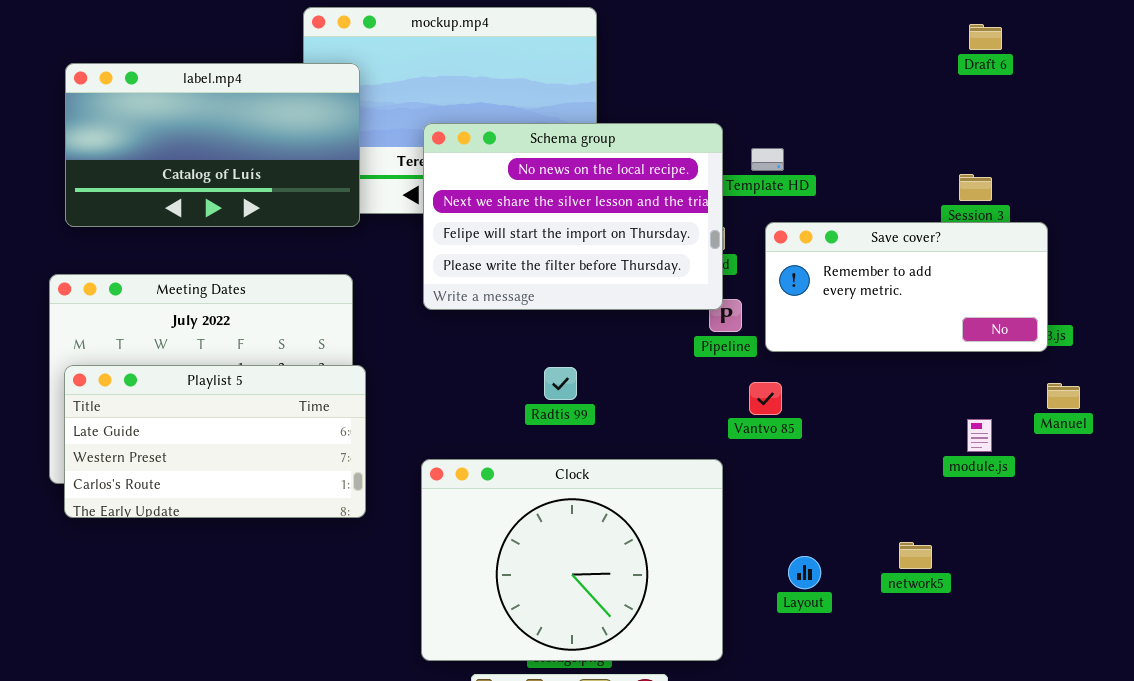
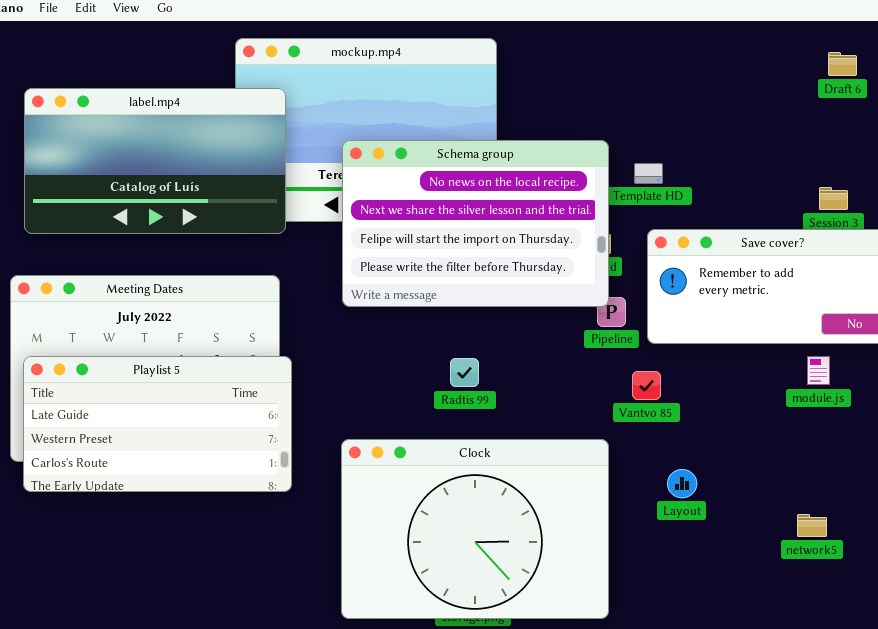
module.js: [967,419,992,452] -> [807,356,830,385], moved
network5: [899,542,932,569] -> [797,514,827,537], moved
Layout: [788,556,821,589] -> [667,469,697,498], moved

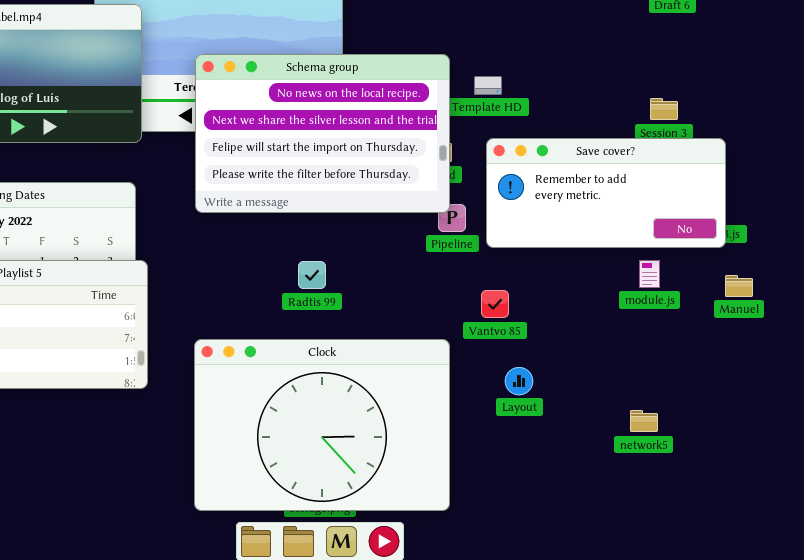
Vantvo 85: [632,371,661,400] -> [481,290,509,318], moved

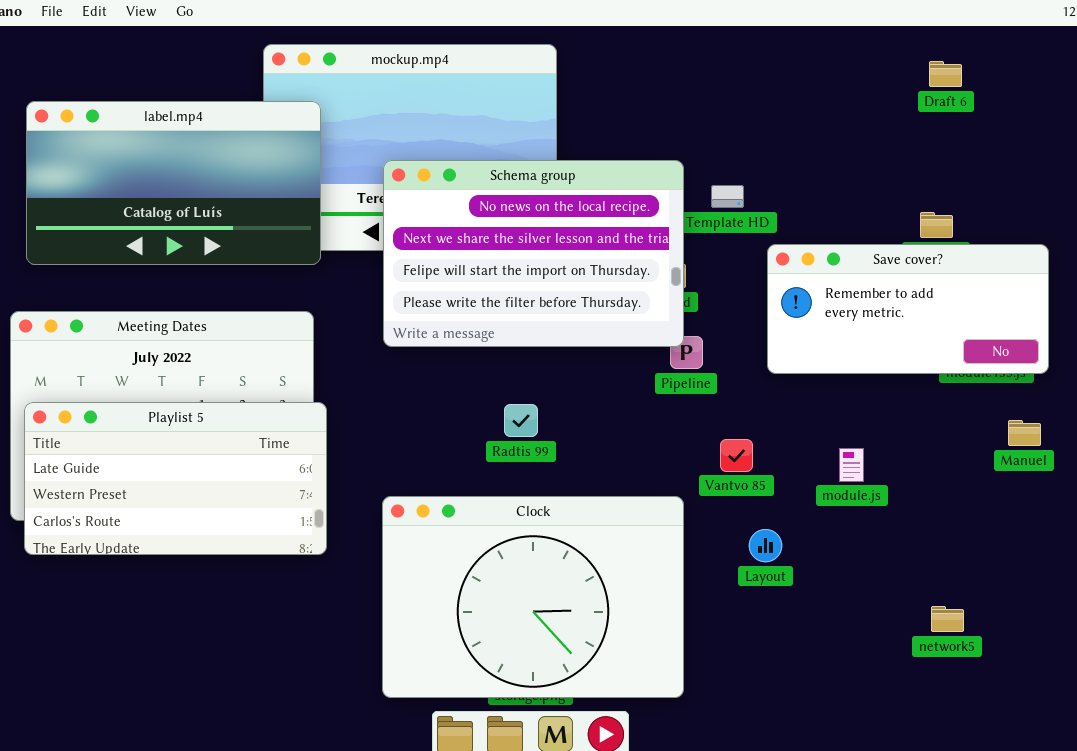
Save cover?: [486,138,726,248] -> [767,244,1049,374], moved
module.js: [639,260,660,288] -> [839,448,864,482], moved
network5: [630,410,658,432] -> [931,606,964,632], moved

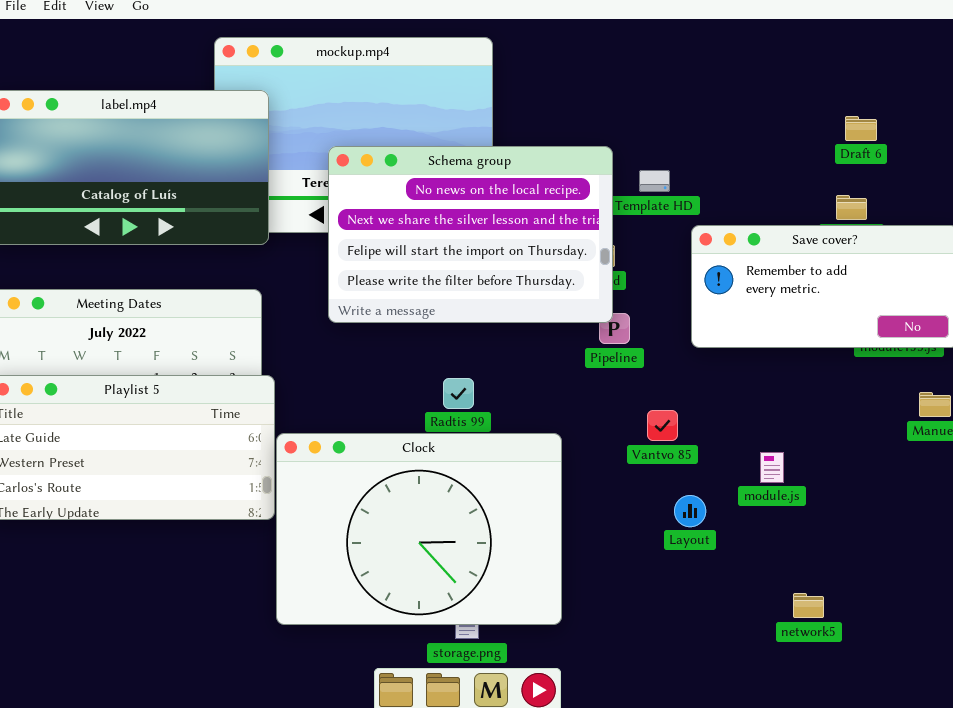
Draft 6: [929,61,962,87] -> [845,116,877,141], moved
module.js: [839,448,864,482] -> [760,452,784,483], moved
Clock: [382,496,684,698] -> [276,433,562,625], moved
network5: [931,606,964,632] -> [793,593,824,618], moved

